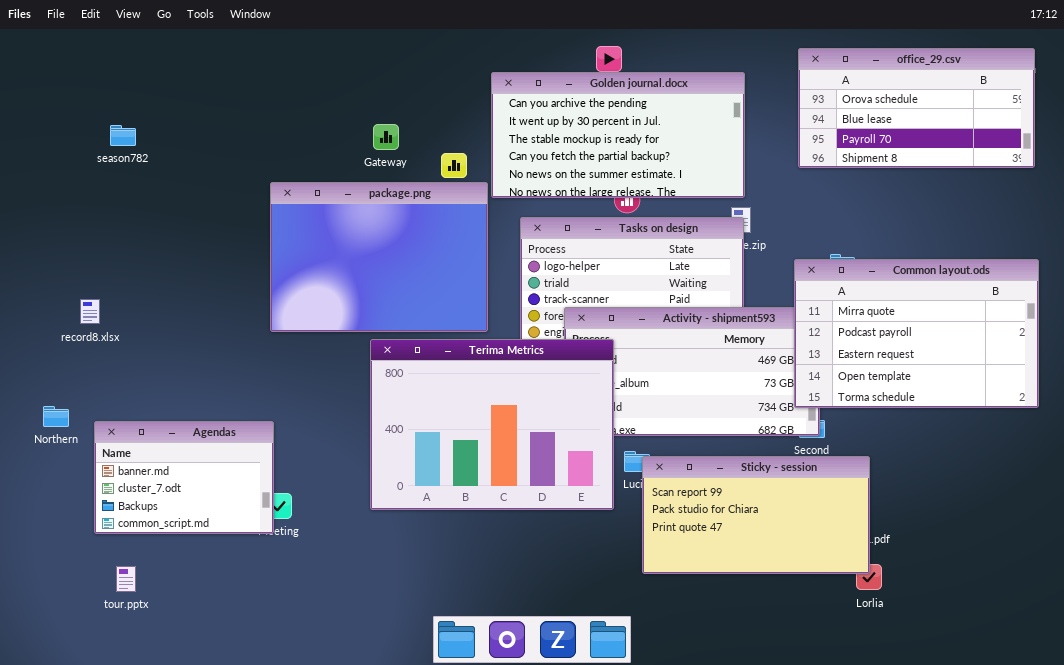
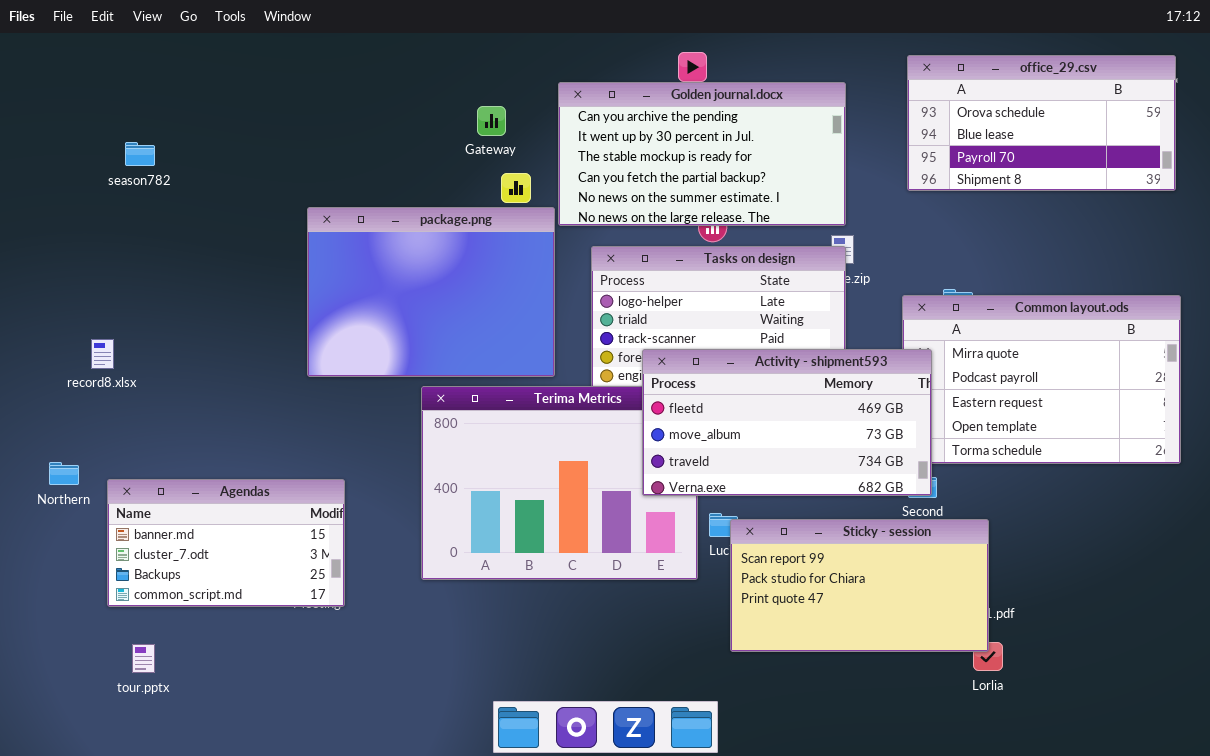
Gateway: [373,124,399,150] -> [477,106,506,136], moved
Activity - shipment593: [564,307,820,436] -> [642,349,932,496], raised
Agendas: [94,421,274,534] -> [107,479,345,607], resized

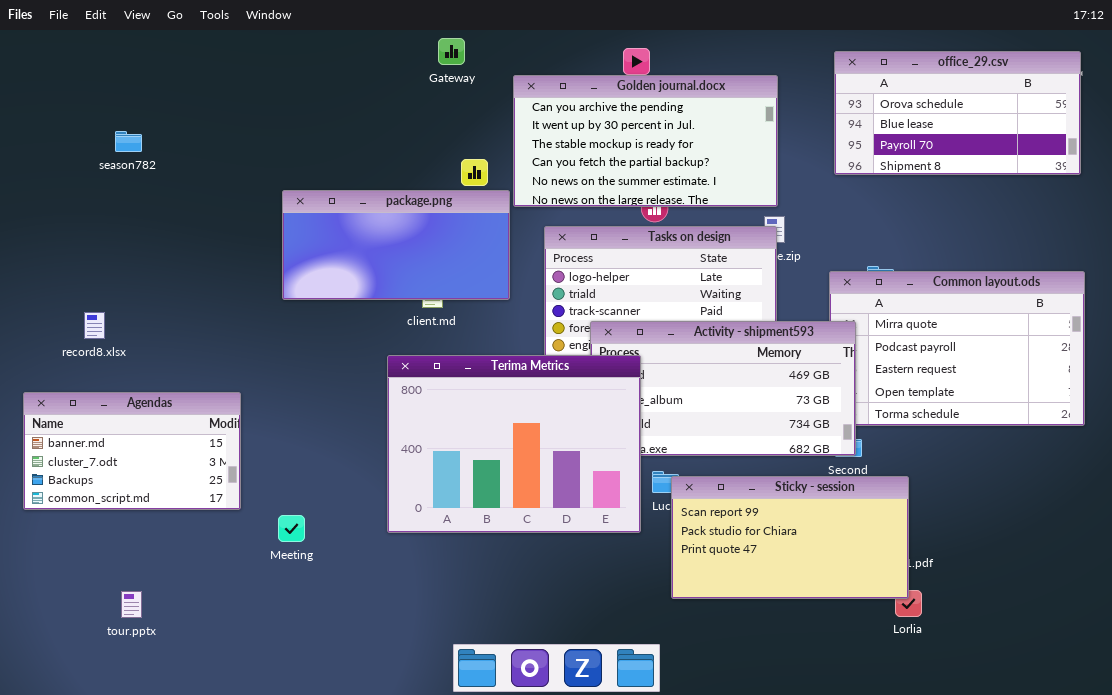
Gateway: [477,106,506,136] -> [438,38,465,65], moved
package.png: [307,207,555,377] -> [282,190,510,300], resized
Terima Metrics: [421,386,698,580] -> [387,355,641,533], raised
Agendas: [107,479,345,607] -> [23,392,241,510], moved

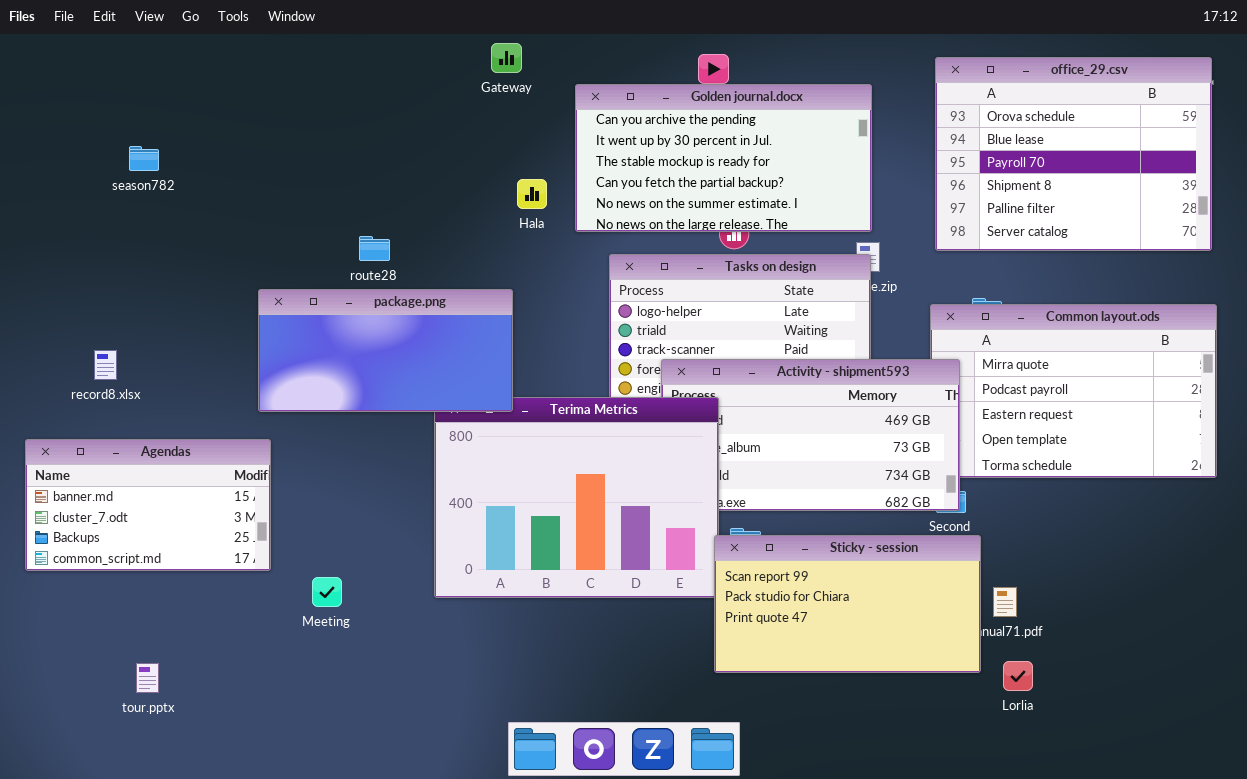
office_29.csv: [834,51,1081,175] -> [935,57,1212,251], resized
package.png: [282,190,510,300] -> [258,289,513,412], moved
Sticky - session: [671,476,909,599] -> [714,535,981,673], moved

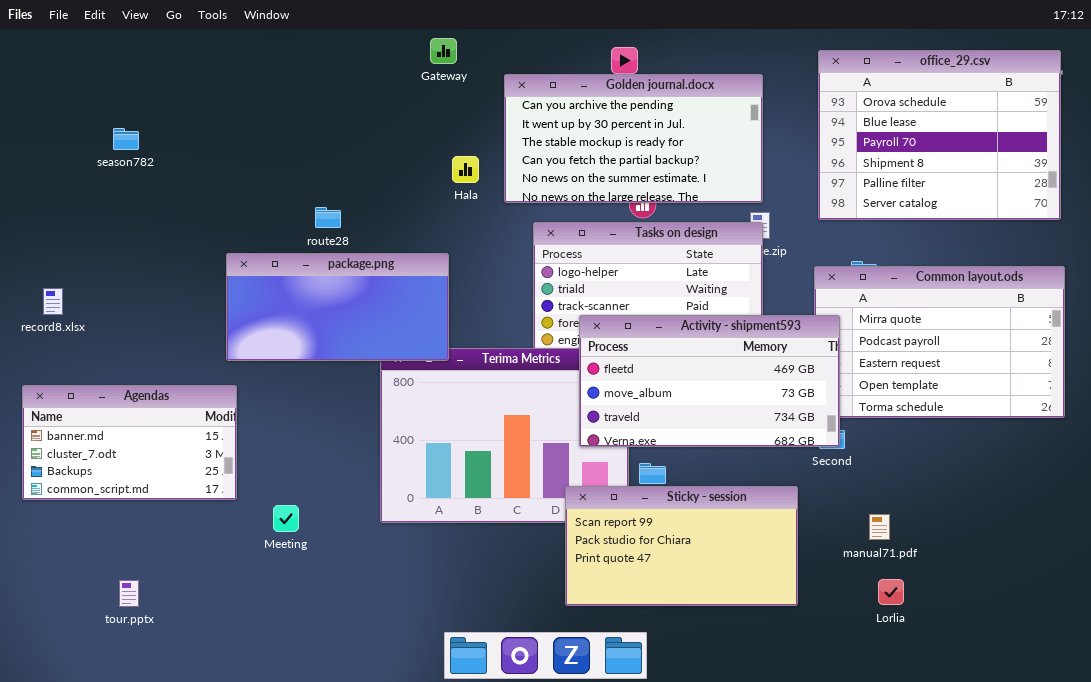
record8.xlsx: [94,350,117,380] -> [43,288,63,315], moved
Activity - shipment593: [661,359,960,511] -> [579,315,840,447], raised
Sticky - session: [714,535,981,673] -> [565,486,798,606], moved

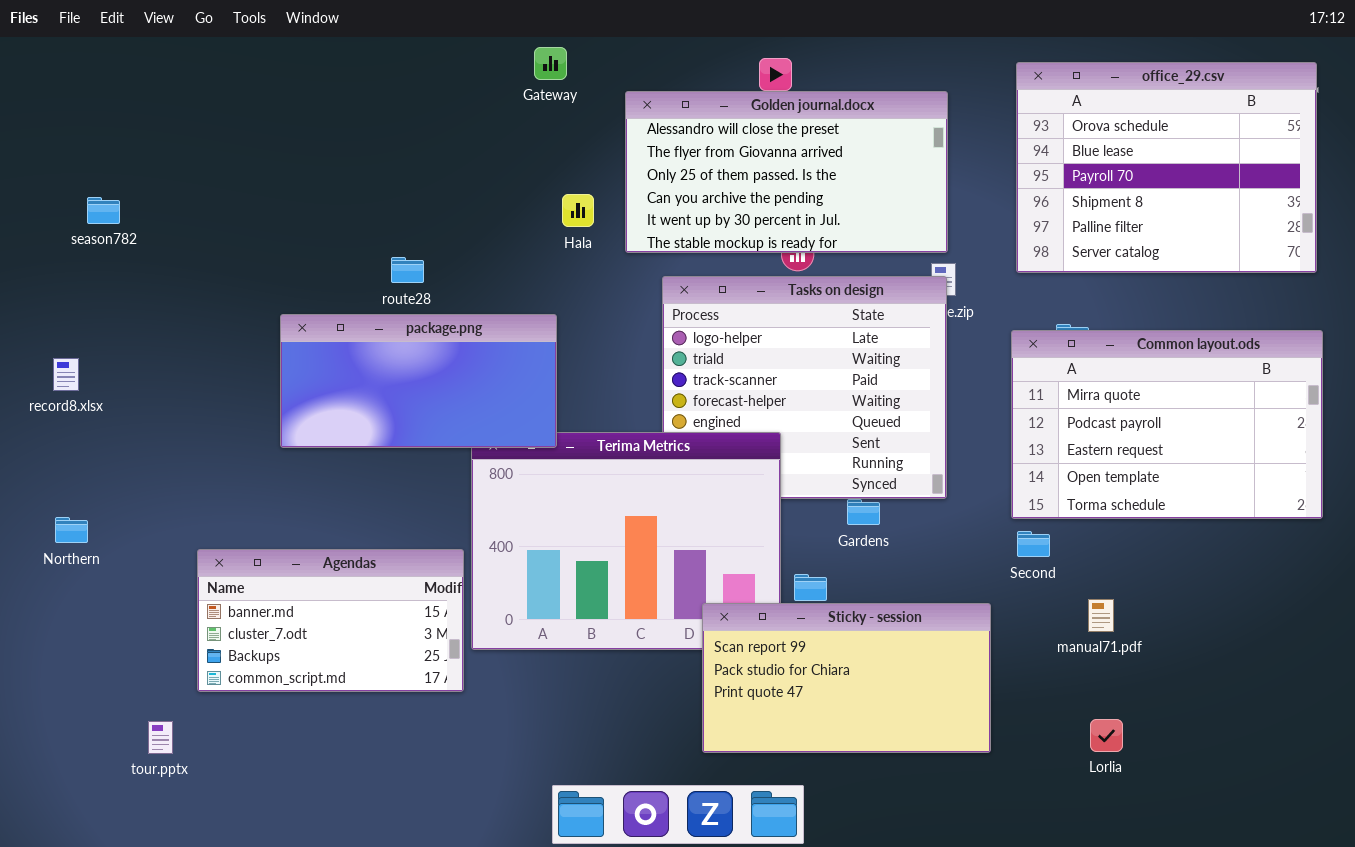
Golden journal.docx: [504,74,763,203] -> [625,91,948,253], scrolled up 3 rows
season782: [113,128,139,150] -> [87,197,120,224], moved
Activity - shipment593: [579,315,840,447] -> none, closed
Agendas: [22,385,237,500] -> [197,549,464,692], moved
manual71.pdf: [869,514,890,540] -> [1088,599,1114,632], moved

